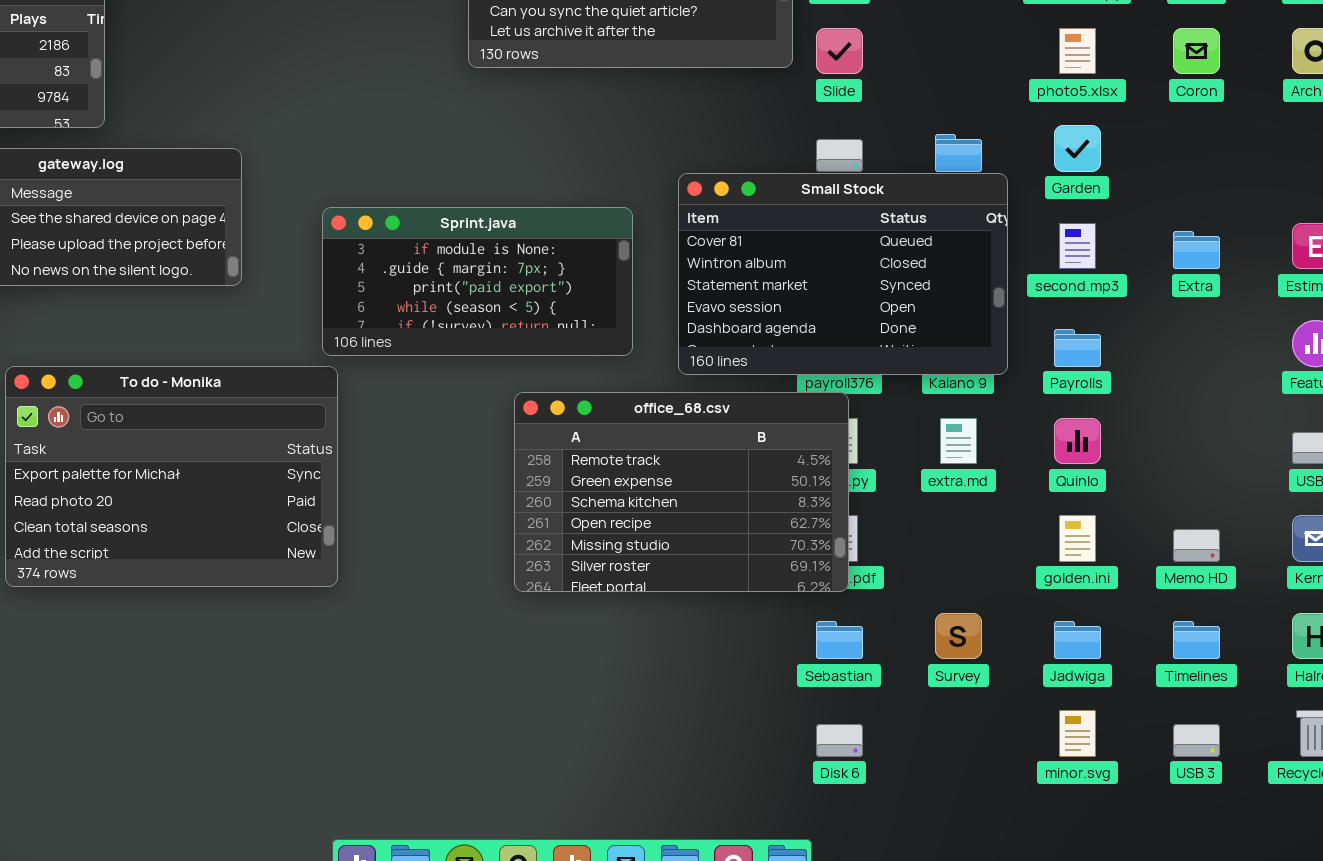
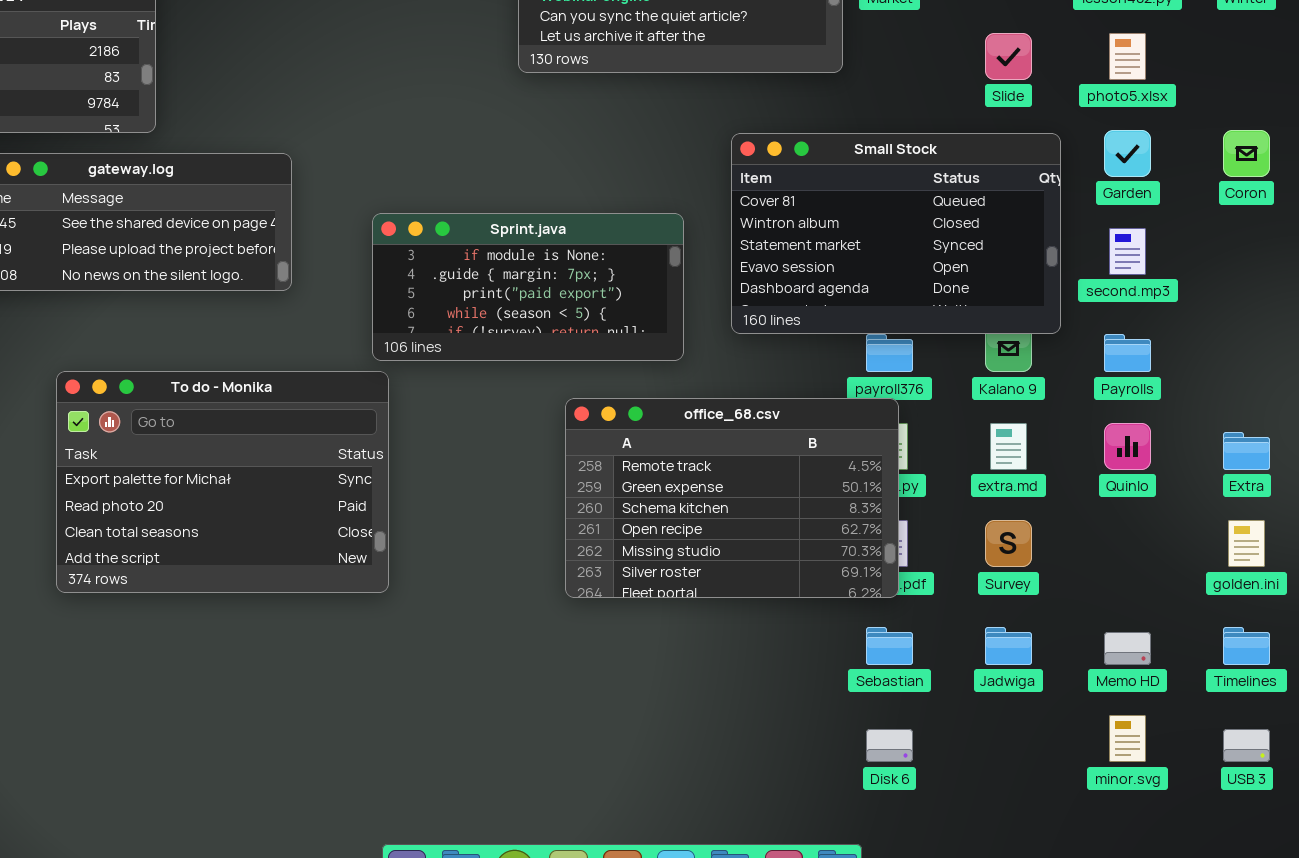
Slide: [816,28,863,74] -> [985,33,1032,80], moved
Coron: [1173,28,1220,74] -> [1223,130,1270,177], moved
Small Stock: [678,173,1008,375] -> [731,133,1061,334], moved
Extra: [1173,231,1220,269] -> [1223,432,1270,470], moved
golden.ini: [1059,515,1096,562] -> [1228,520,1265,567], moved
Memo HD: [1173,529,1220,562] -> [1104,632,1151,665], moved
Survey: [935,613,982,659] -> [985,520,1032,567], moved
Jadwiga: [1054,621,1101,659] -> [985,627,1032,665], moved

